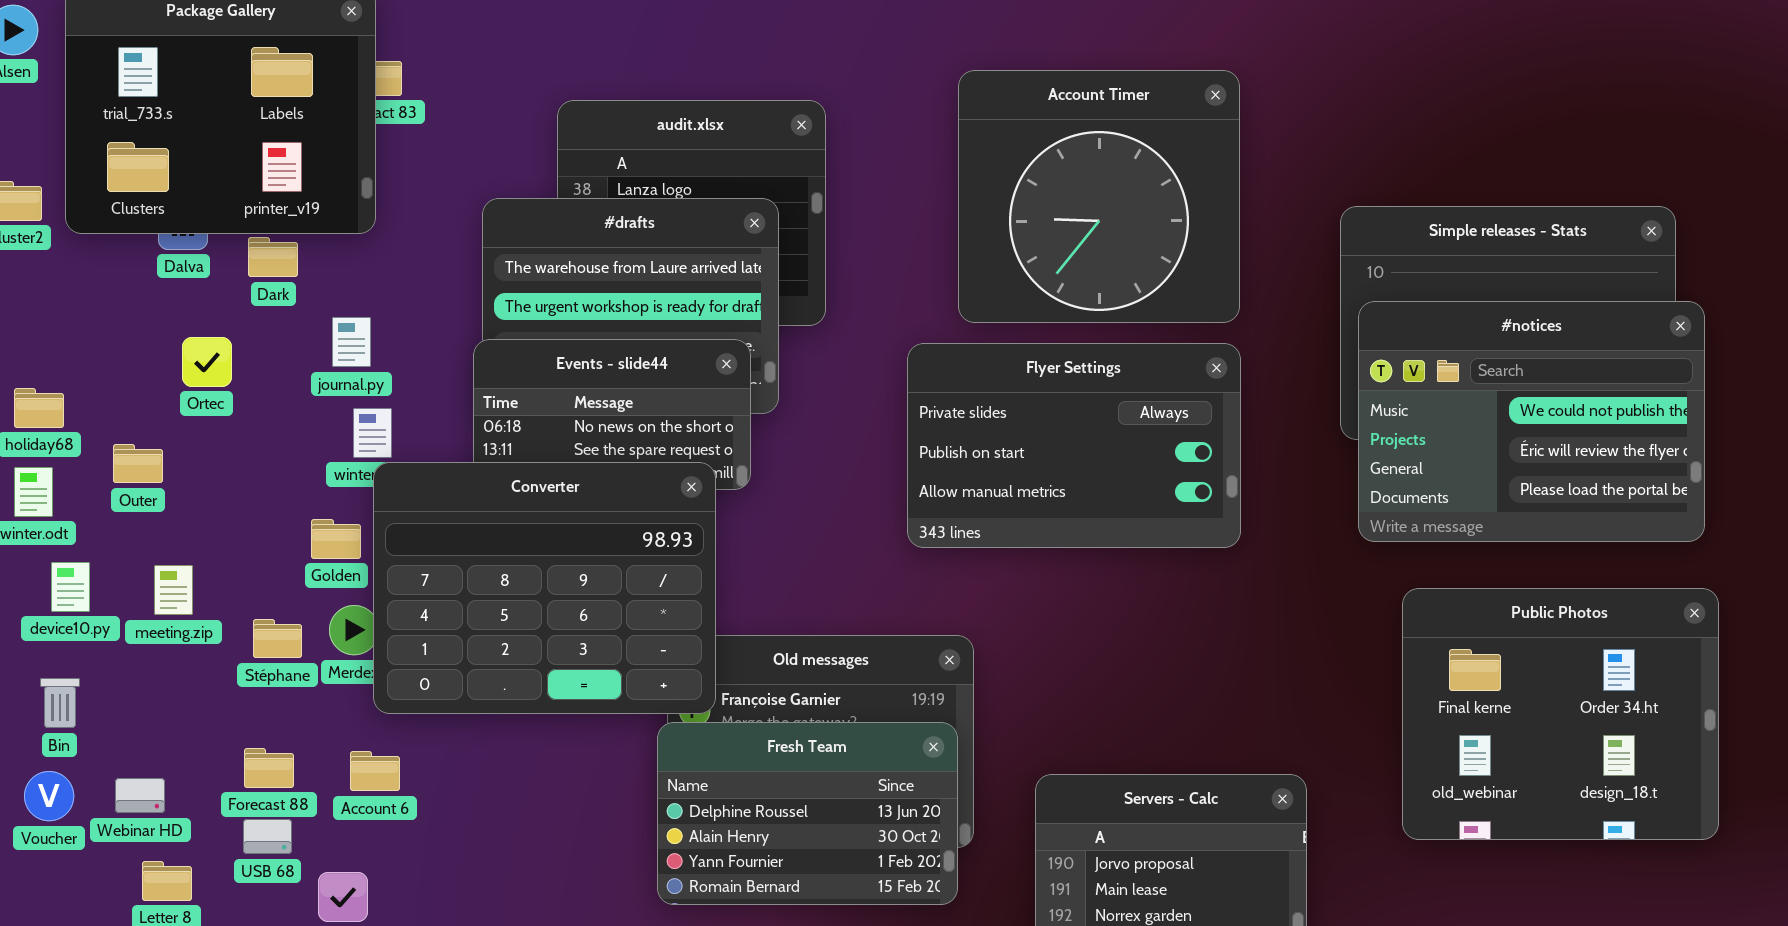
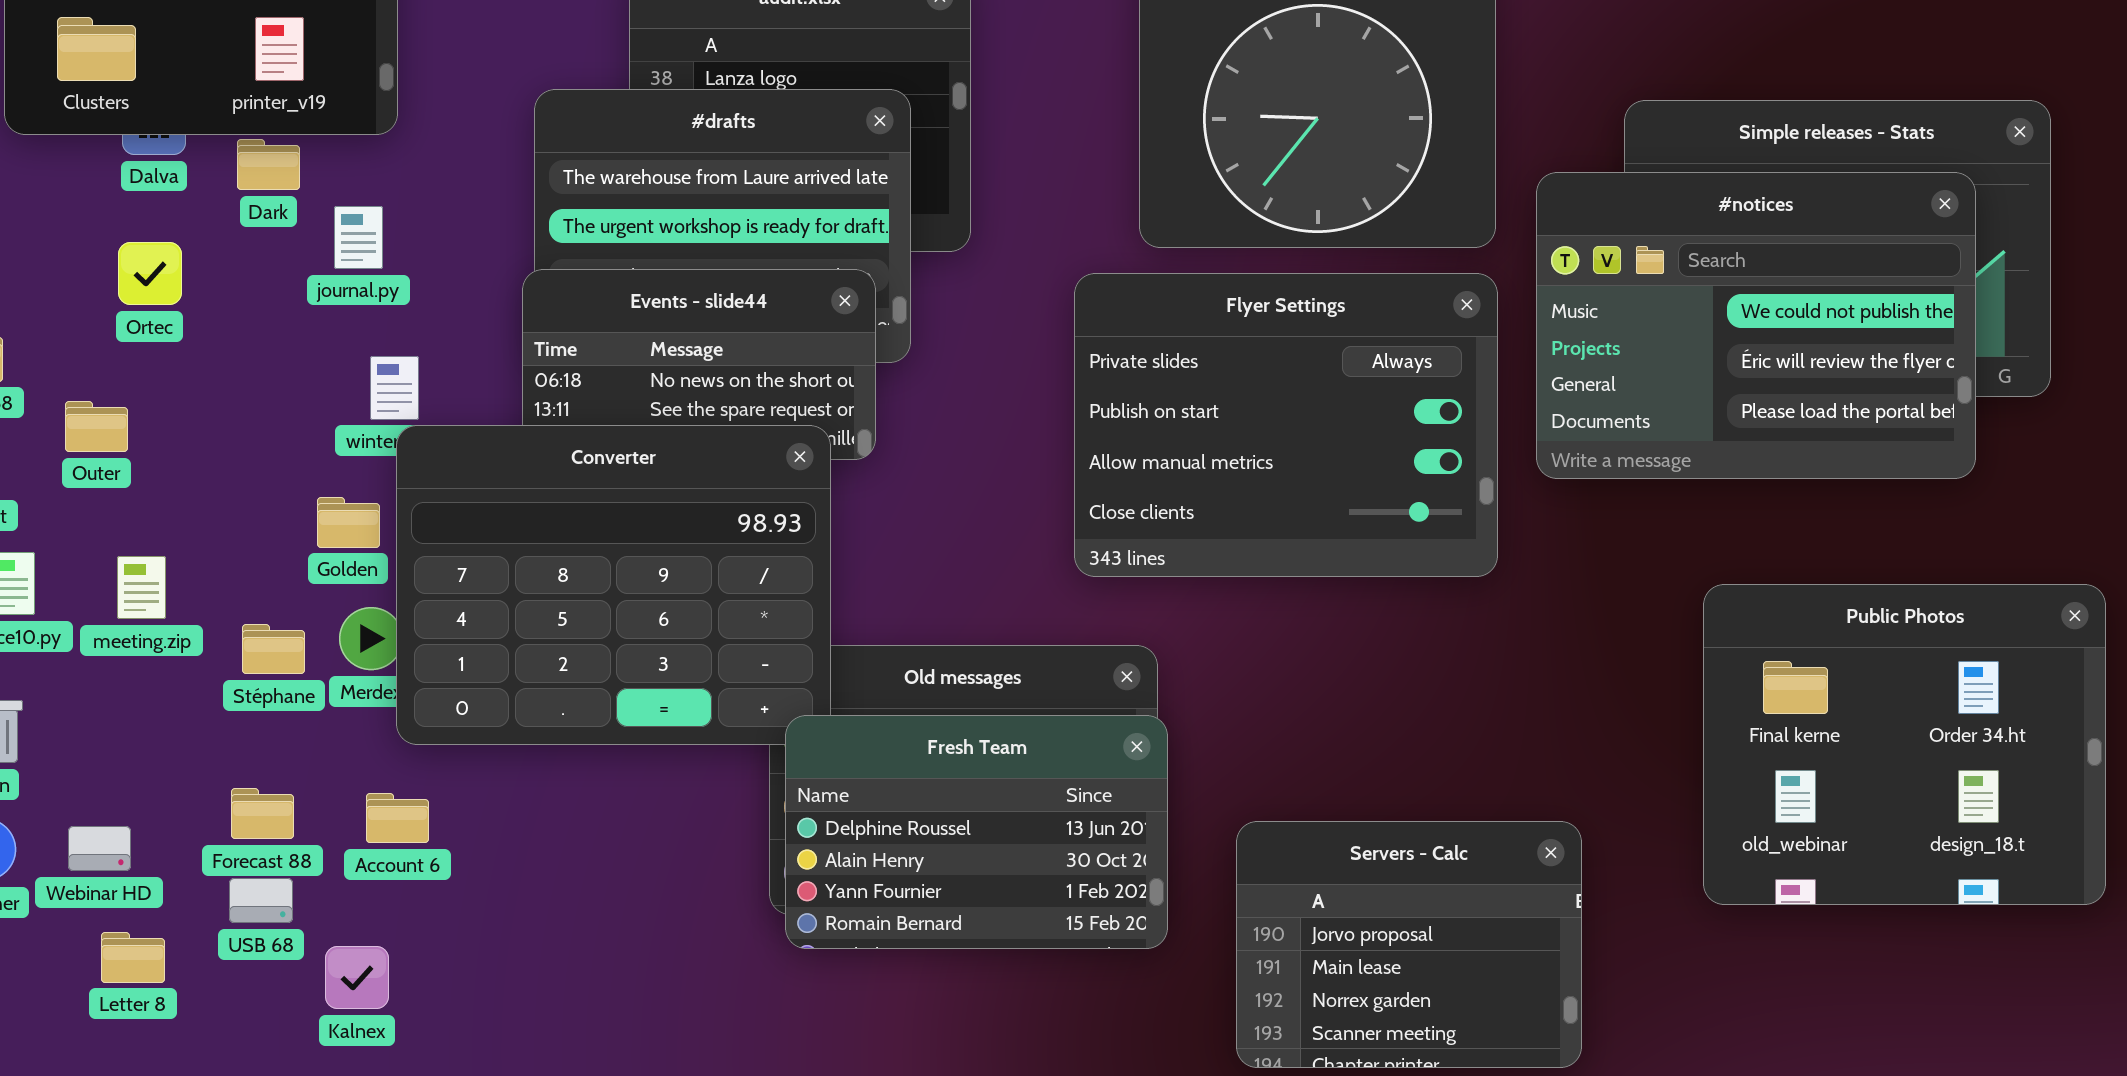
#notices: [1358,301,1705,542] -> [1536,172,1976,479], moved
journal.py: [332,317,371,367] -> [334,206,383,269], moved
Ortec: [182,337,232,387] -> [118,242,182,305], moved
Flyer Settings: [907,343,1241,548] -> [1074,273,1498,577], resized
Fresh Team: [657,722,958,905] -> [785,715,1168,949], moved

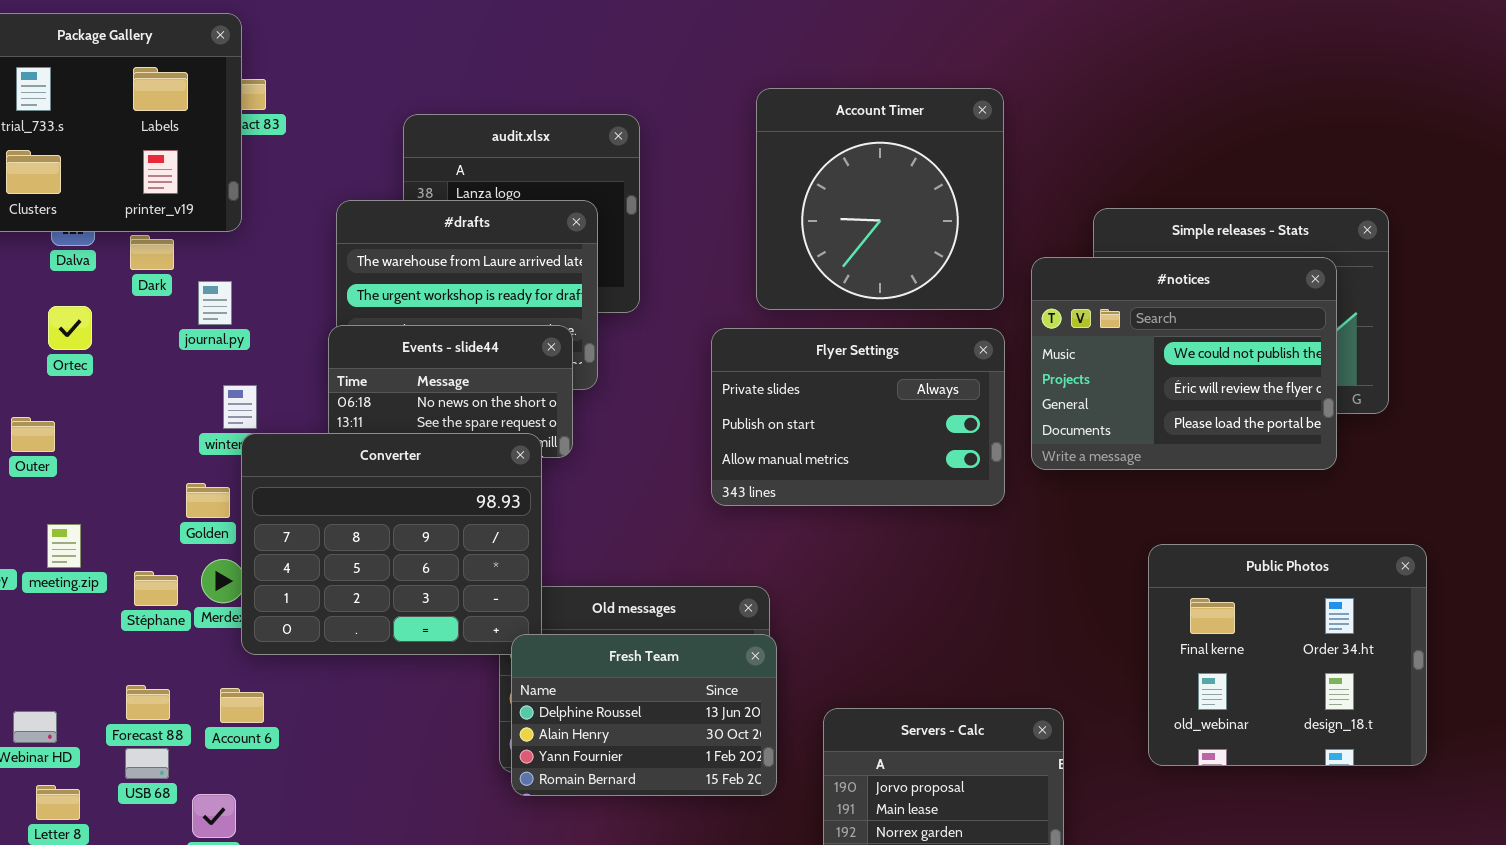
Flyer Settings: [1074,273,1498,577] -> [711,328,1005,506], resized

